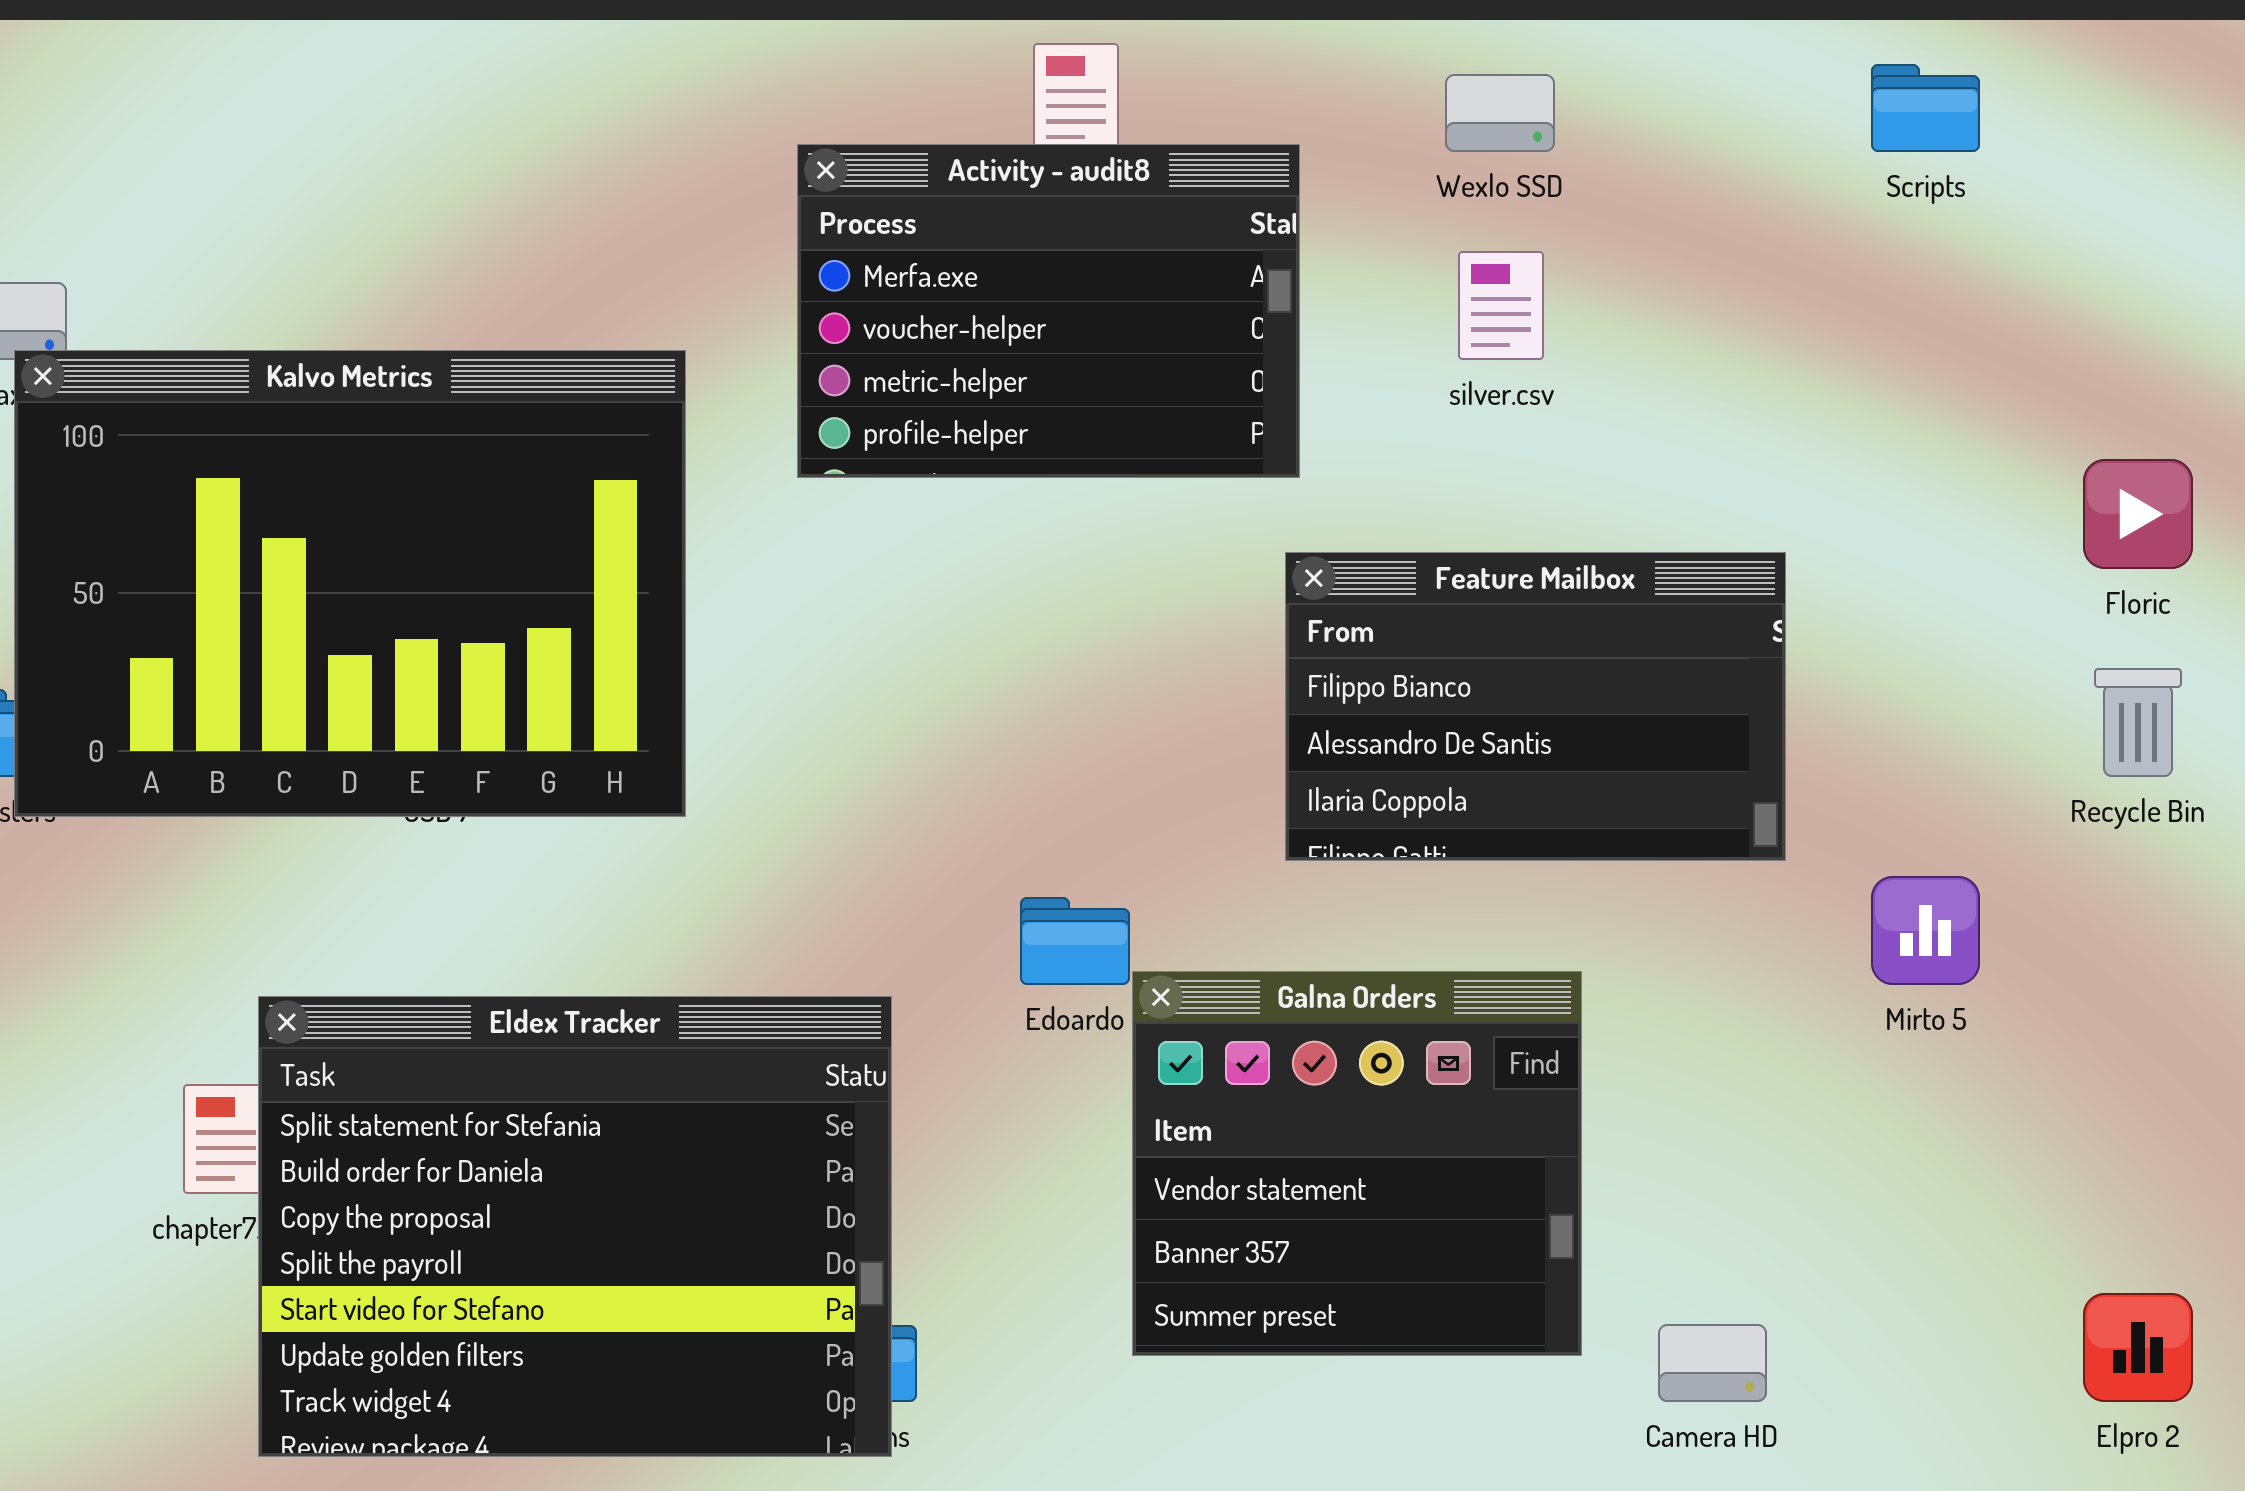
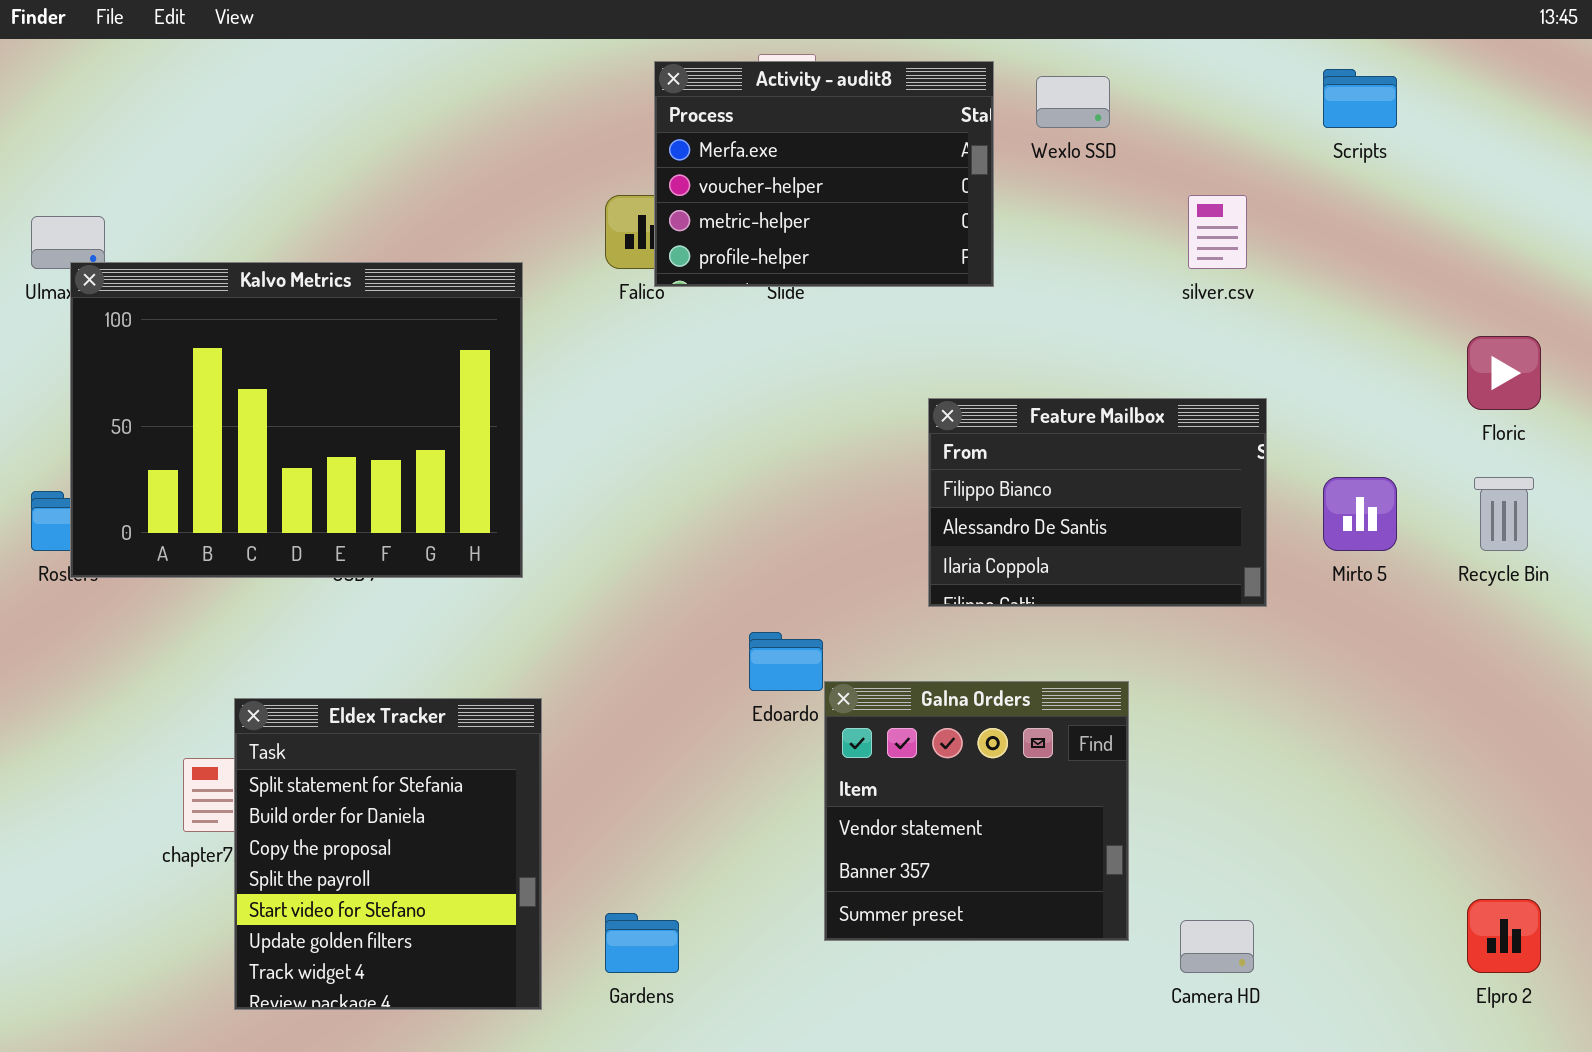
Activity - audit8: [797,144,1300,478] -> [654,61,994,287], moved
silver.csv: [1458,251,1544,360] -> [1188,195,1247,269], moved
Mirto 5: [1871,876,1980,985] -> [1323,477,1397,551], moved
Eldex Tracker: [258,996,892,1457] -> [234,698,542,1010], resized

